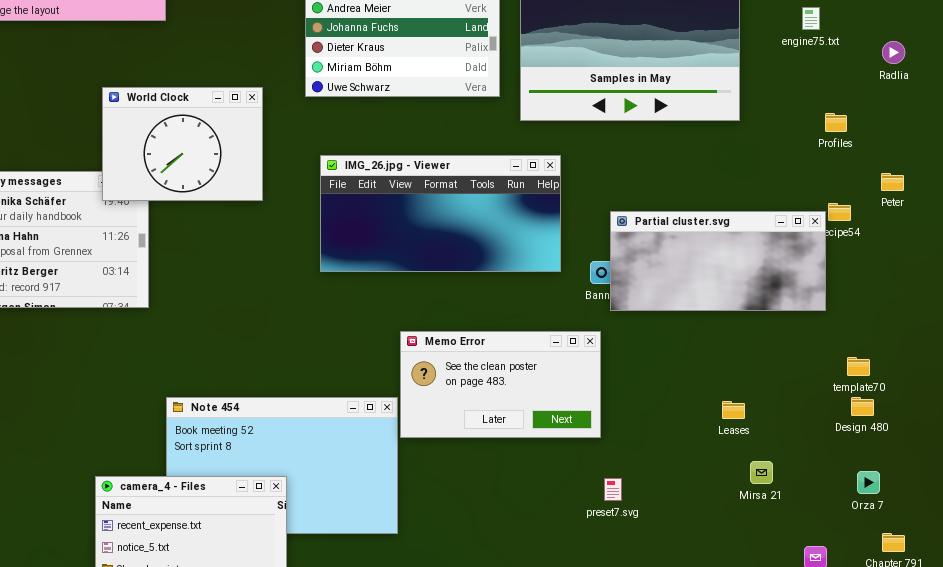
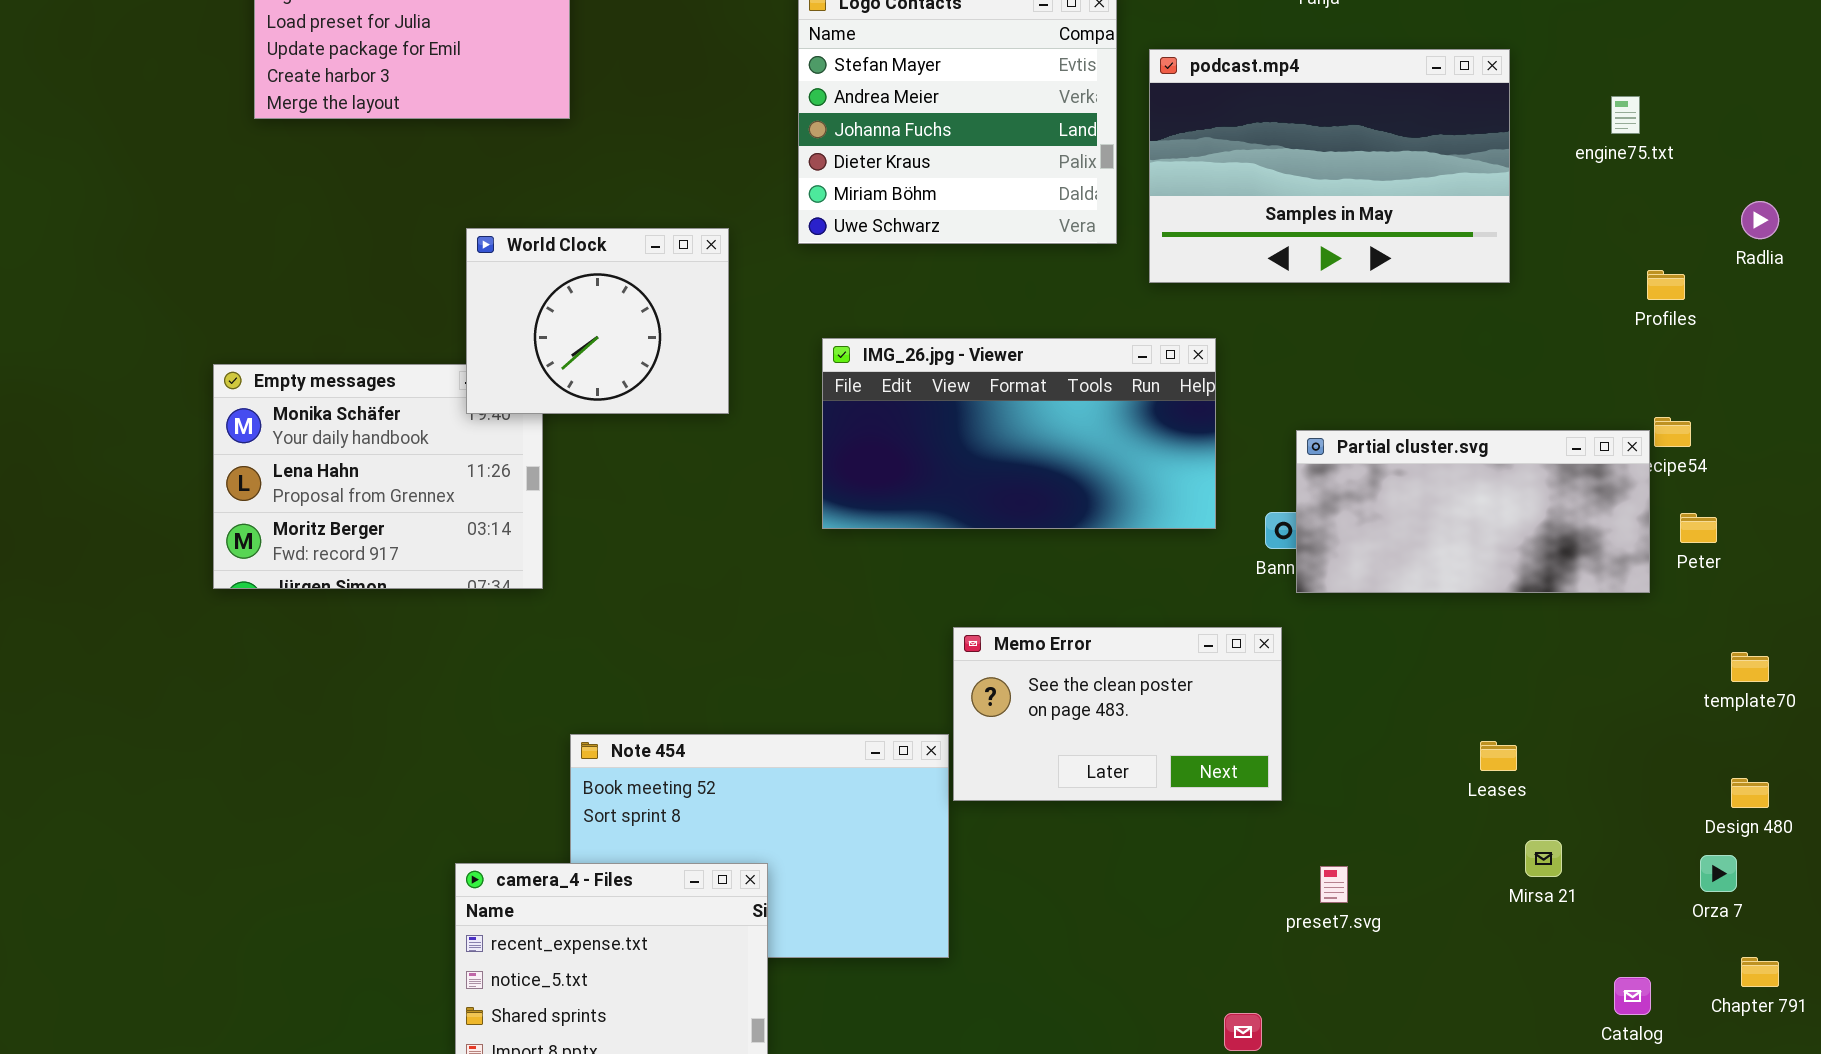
Radlia: [882,41,905,64] -> [1741,201,1779,239], moved
Peter: [881,173,904,191] -> [1680,513,1717,543], moved
template70: [847,357,870,376] -> [1731,652,1769,682], moved
Design 480: [851,397,874,416] -> [1731,778,1769,808], moved
preset7.svg: [604,478,622,501] -> [1320,866,1348,903], moved

